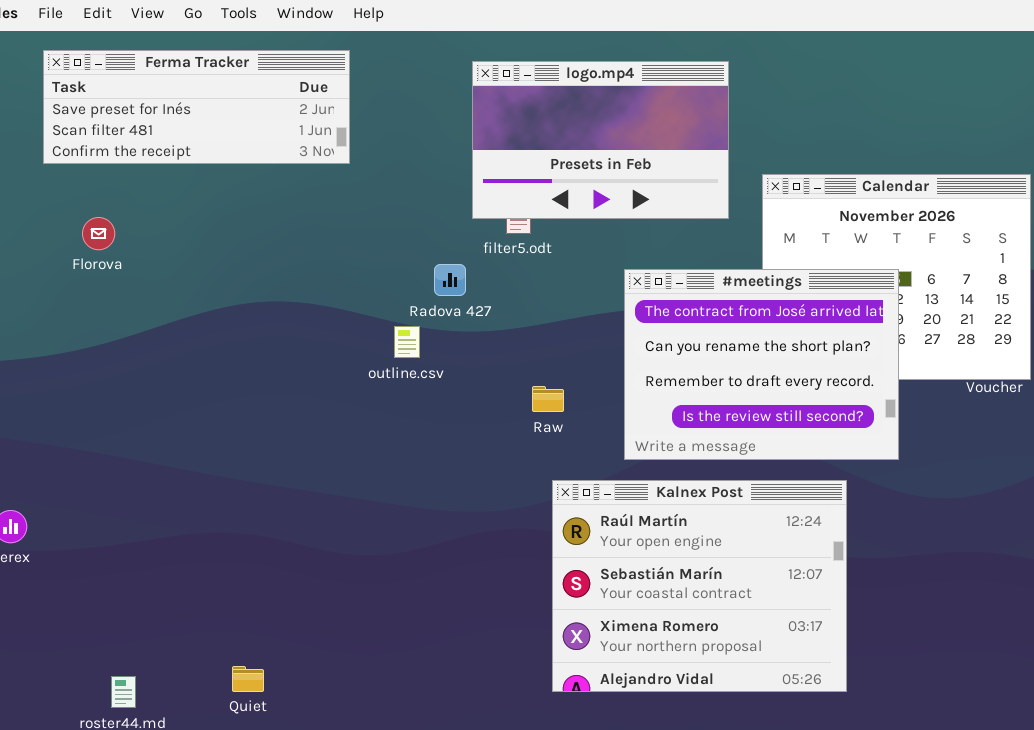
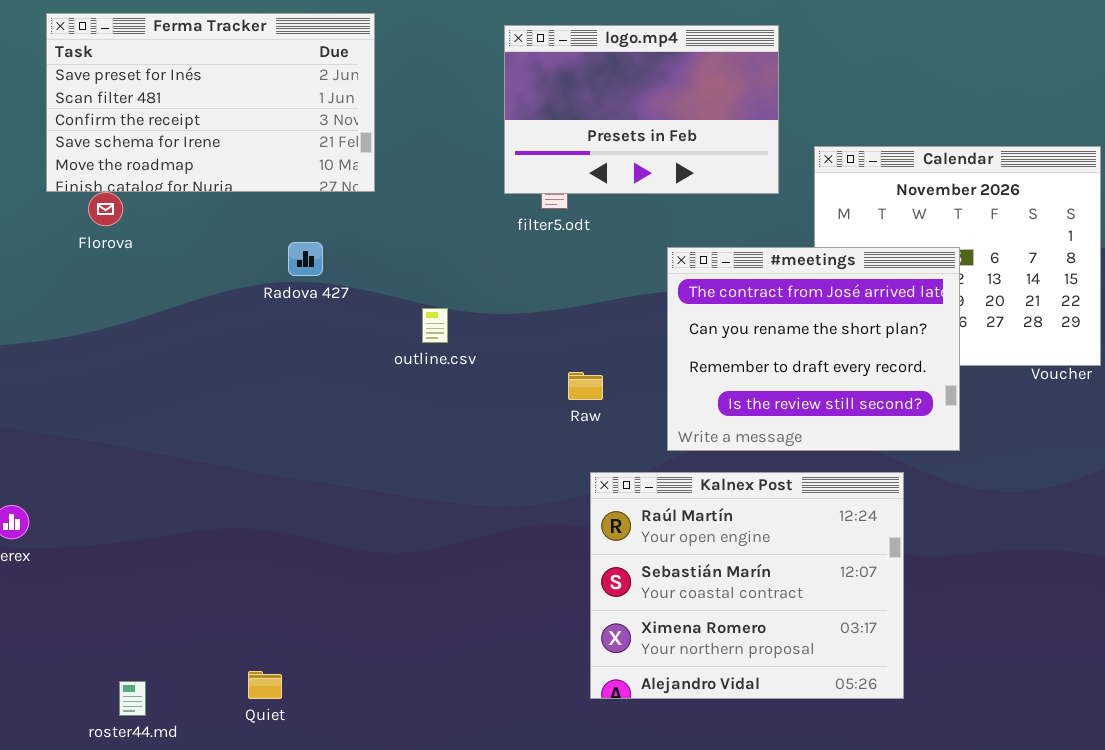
Ferma Tracker: [43,50,350,164] -> [46,13,375,192], resized
Radova 427: [434,264,466,296] -> [288,242,323,276], moved

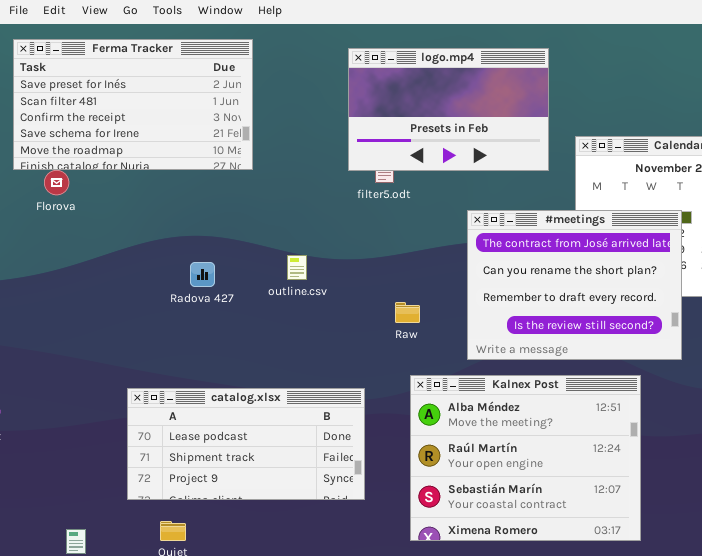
Radova 427: [288,242,323,276] -> [190,262,215,287], moved
Kalnex Post: [590,472,904,699] -> [410,375,641,541], scrolled up 1 row
catalog.xlsx: none -> [127,388,365,500], opened

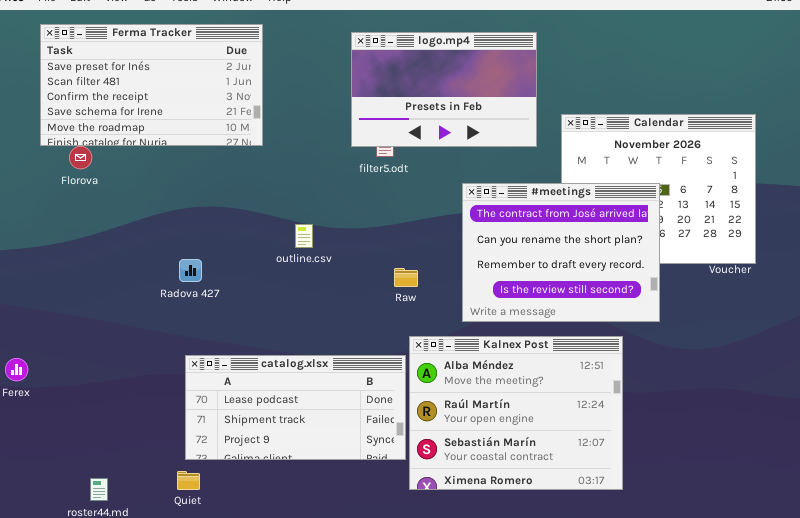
Radova 427: [190,262,215,287] -> [179,259,202,282], moved
catalog.xlsx: [127,388,365,500] -> [185,355,406,460], moved

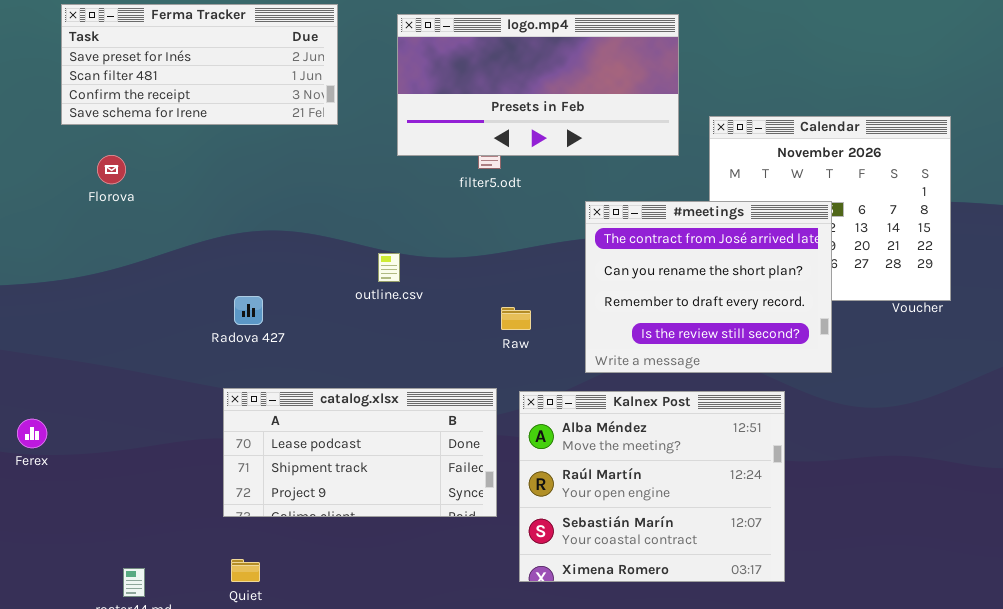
Ferma Tracker: [40,24,263,146] -> [61,4,338,125], resized
logo.mp4: [351,32,537,147] -> [397,14,679,156], resized
catalog.xlsx: [185,355,406,460] -> [223,388,497,517], moved

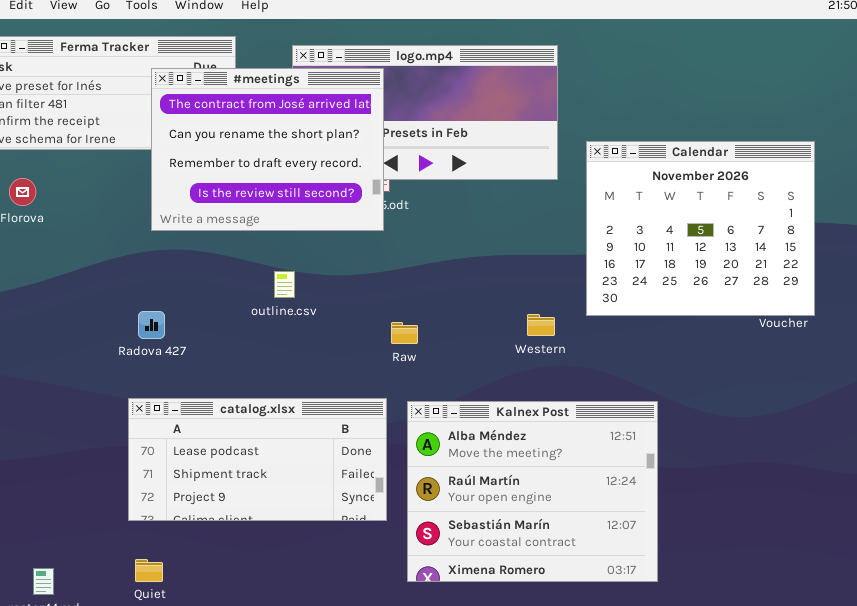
#meetings: [585,201,832,373] -> [151,68,384,231], moved

